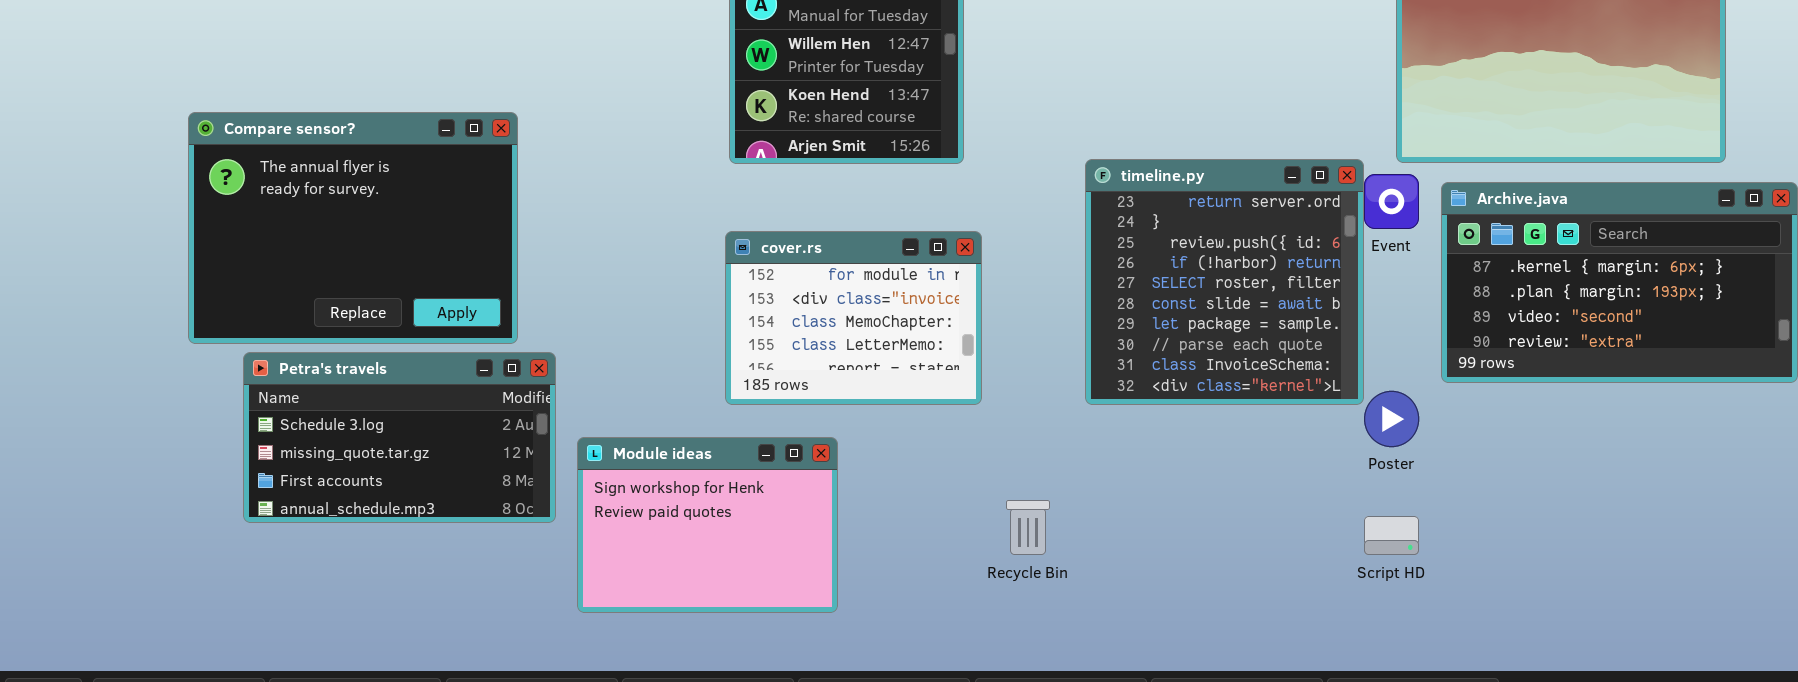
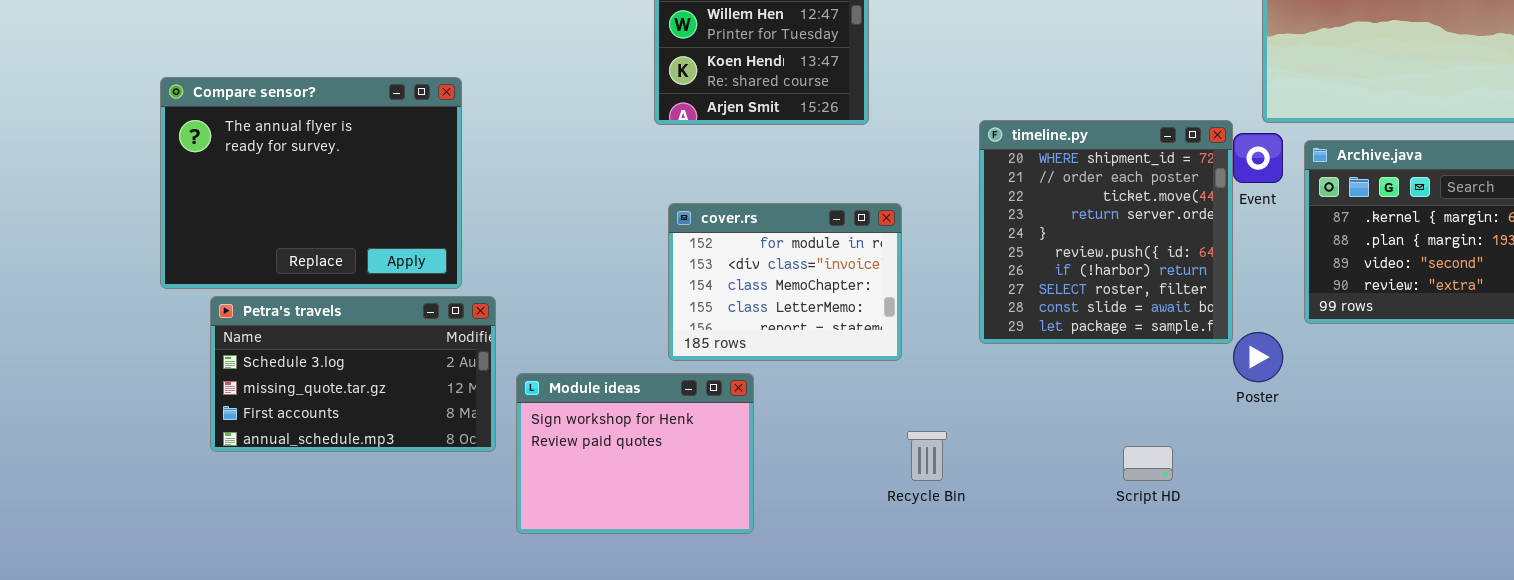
timeline.py: [1085,159,1364,405] -> [979,120,1233,344], scrolled up 3 rows
cover.rs: [725,231,982,405] -> [668,203,902,361], moved
Script HD: [1364,516,1419,555] -> [1123,446,1173,481], moved

